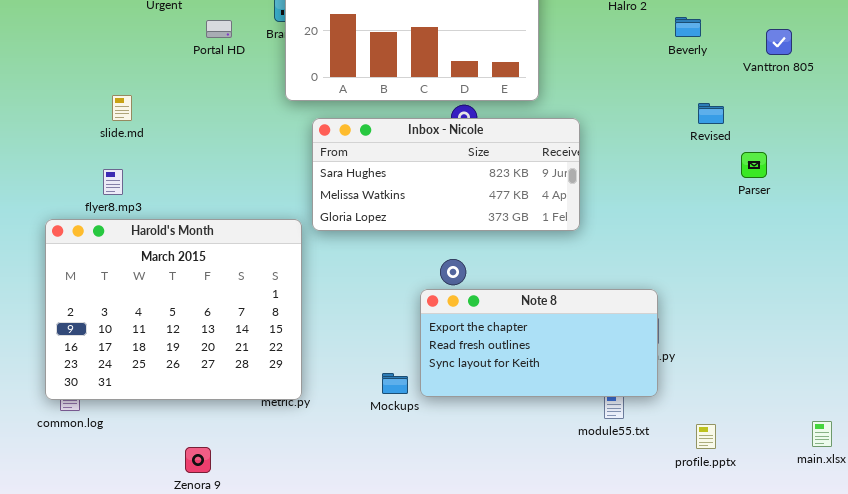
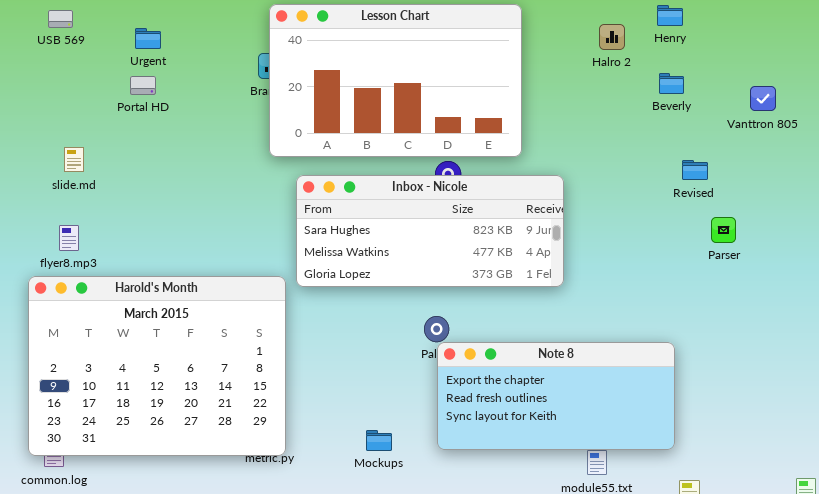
Portal HD: [206,20,232,38] -> [130,76,156,95], moved
slide.md: [112,95,132,121] -> [64,147,84,172], moved
Parser: [741,152,767,178] -> [711,217,736,243], moved
flyer8.mp3: [103,169,123,195] -> [59,225,79,251], moved
Note 8: [420,289,658,397] -> [437,342,675,450], moved

